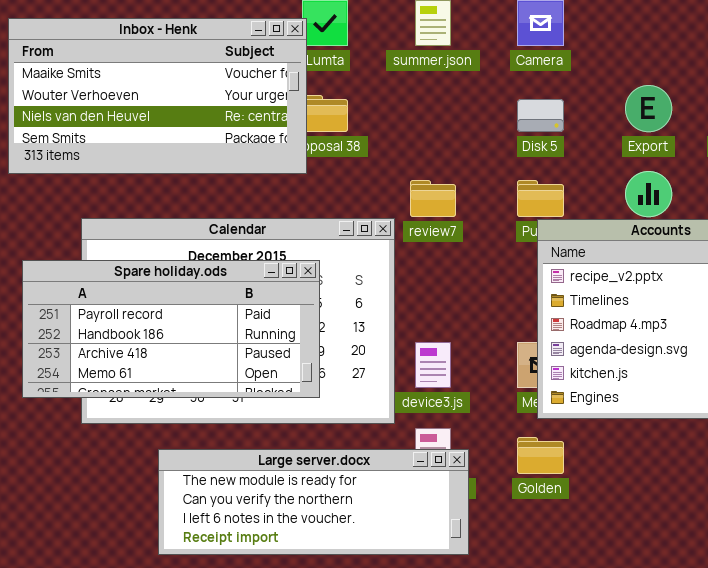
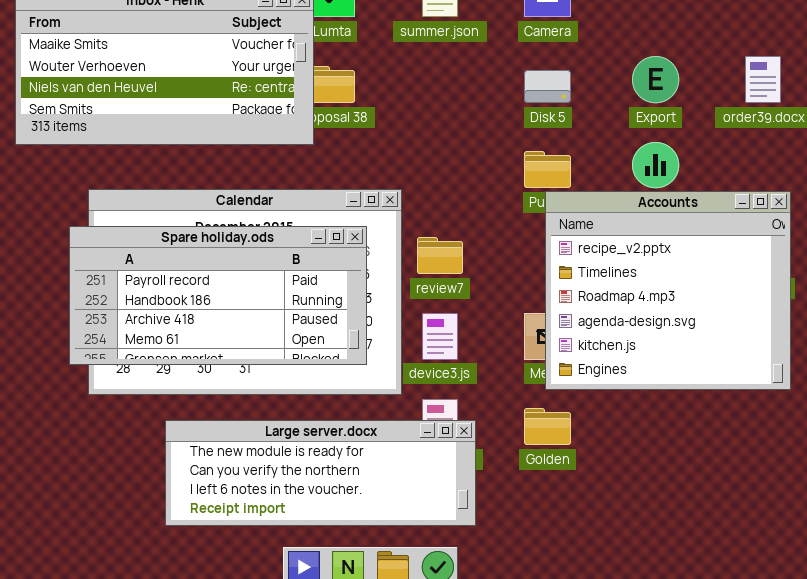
review7: [410,180,456,217] -> [417,237,463,274], moved
Spare holiday.ods: [22,260,320,398] -> [69,226,367,365], moved

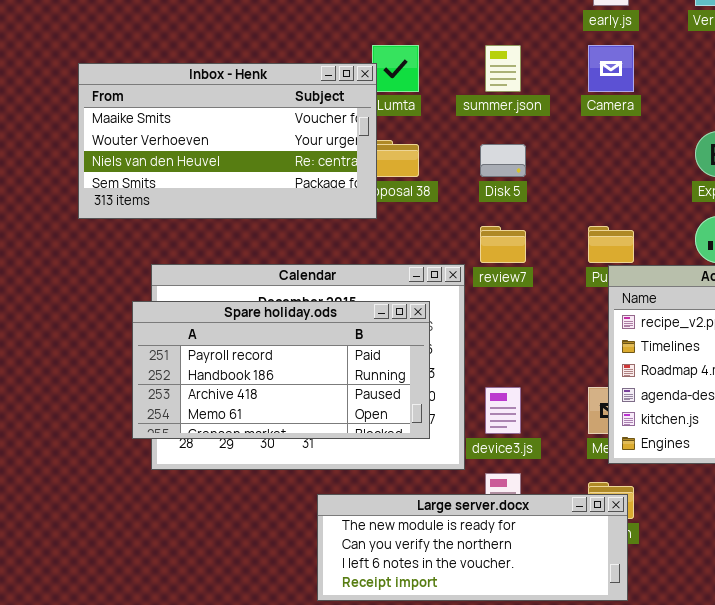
Disk 5: [524,70,571,103] -> [480,144,526,177], moved
review7: [417,237,463,274] -> [480,226,526,263], moved
Large server.docx: [165,420,476,526] -> [317,494,628,601], moved

